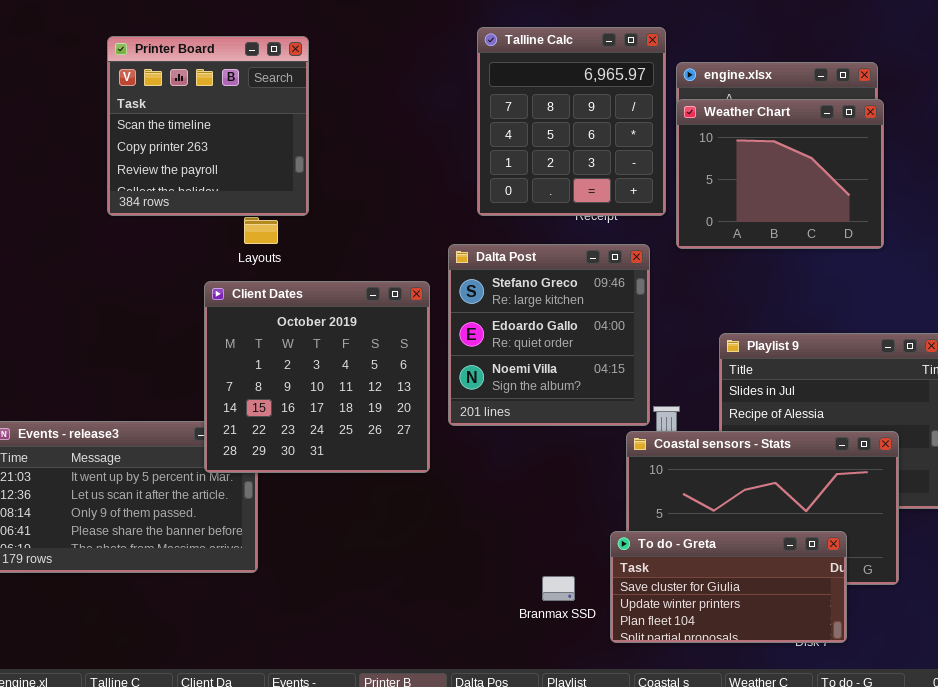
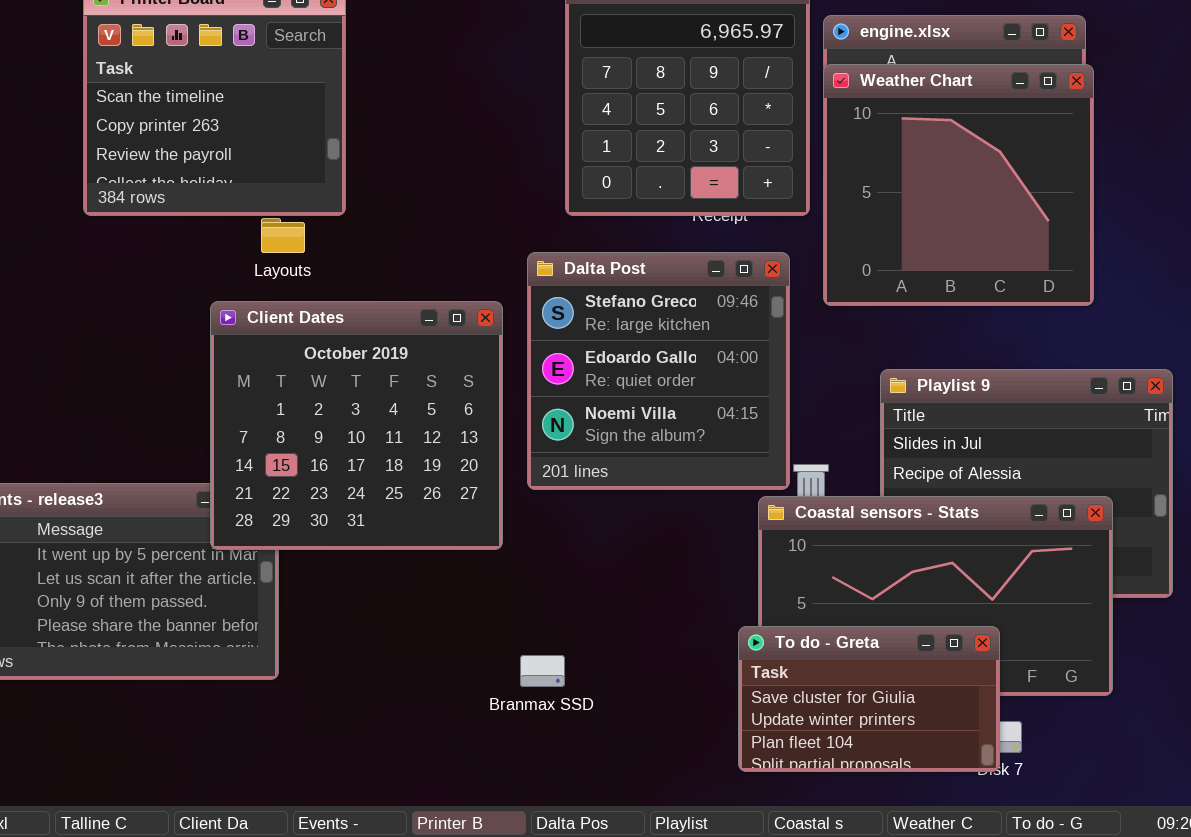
Weather Chart: [676,99,884,249] -> [823,64,1094,306], resized
To do - Greta: [610,531,847,643] -> [738,626,1000,772], resized
Branmax SSD: [542,576,575,601] -> [520,655,565,687], moved

